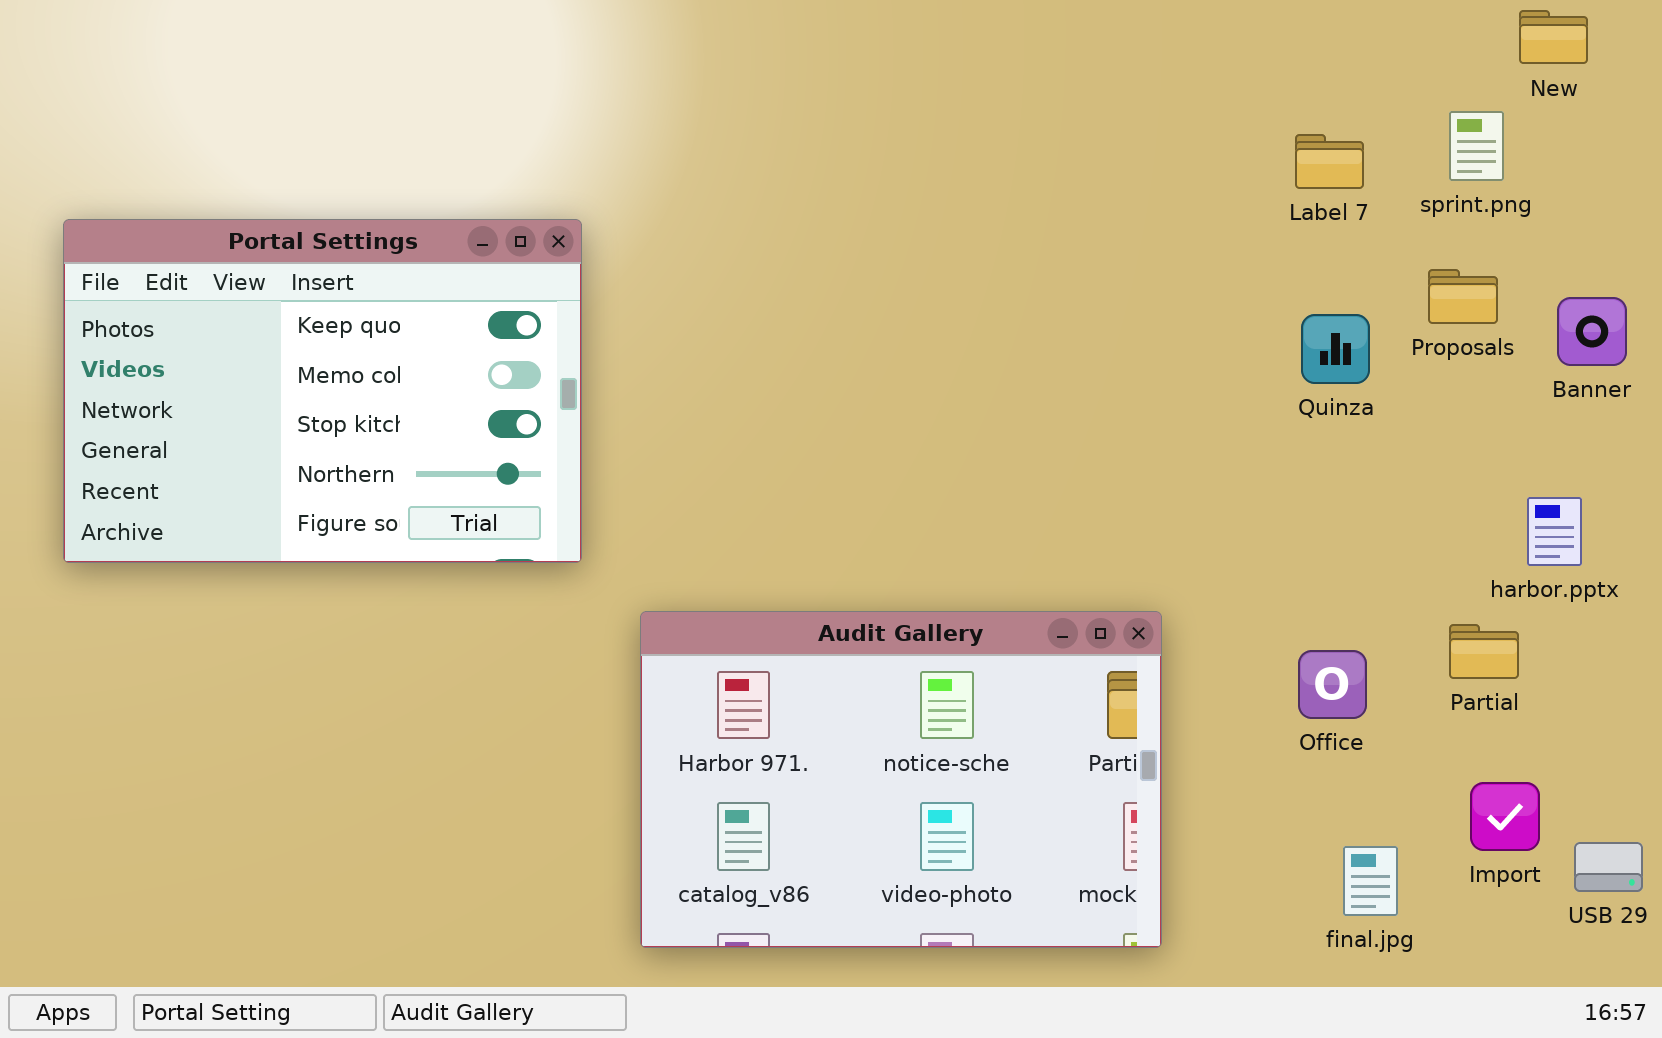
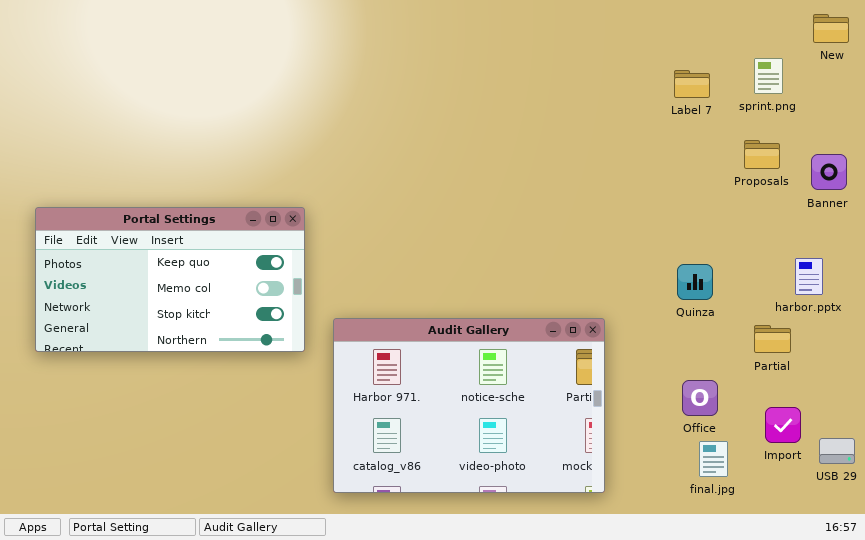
New: [1519,10,1588,64] -> [813,14,849,43], moved
Portal Settings: [63,219,582,563] -> [35,207,305,352], moved, resized
Quinza: [1301,314,1370,384] -> [677,264,713,300], moved
Office: [1298,650,1367,719] -> [682,380,718,416], moved

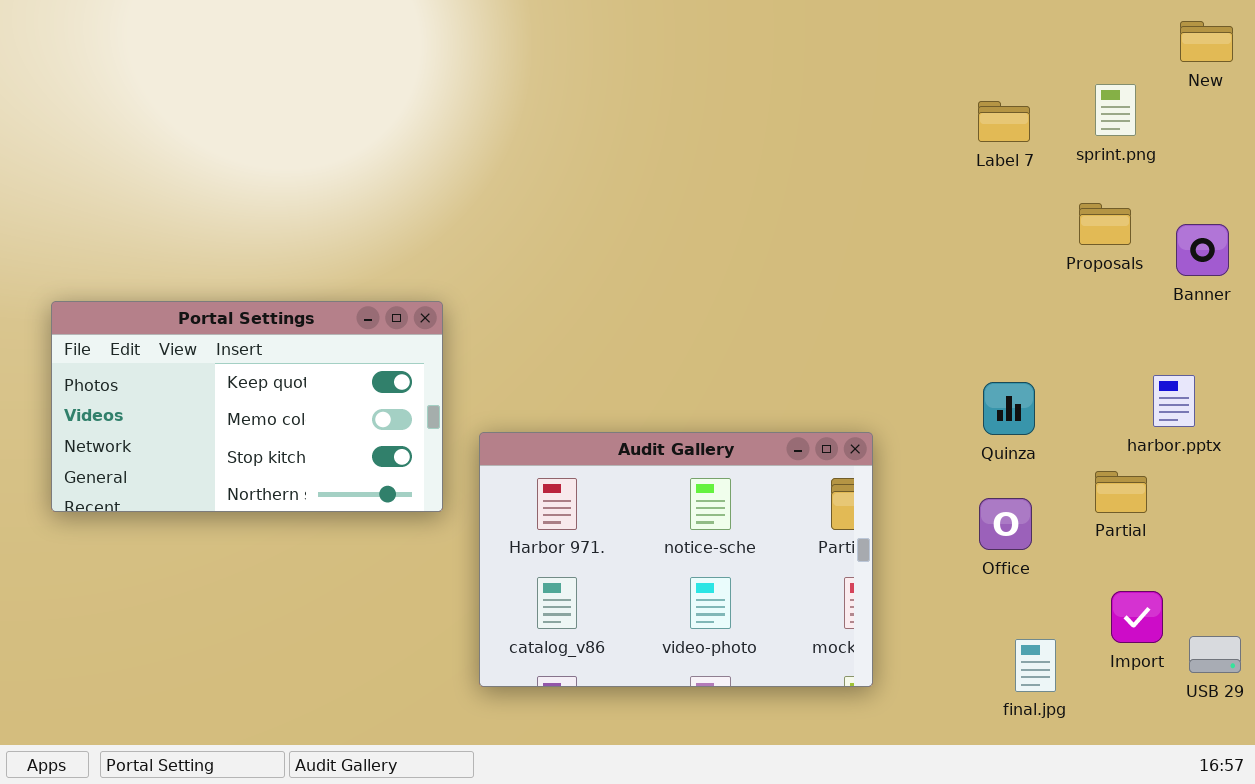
Audit Gallery: [333,318,605,493] -> [479,432,873,687], moved
Office: [682,380,718,416] -> [979,498,1032,550], moved

